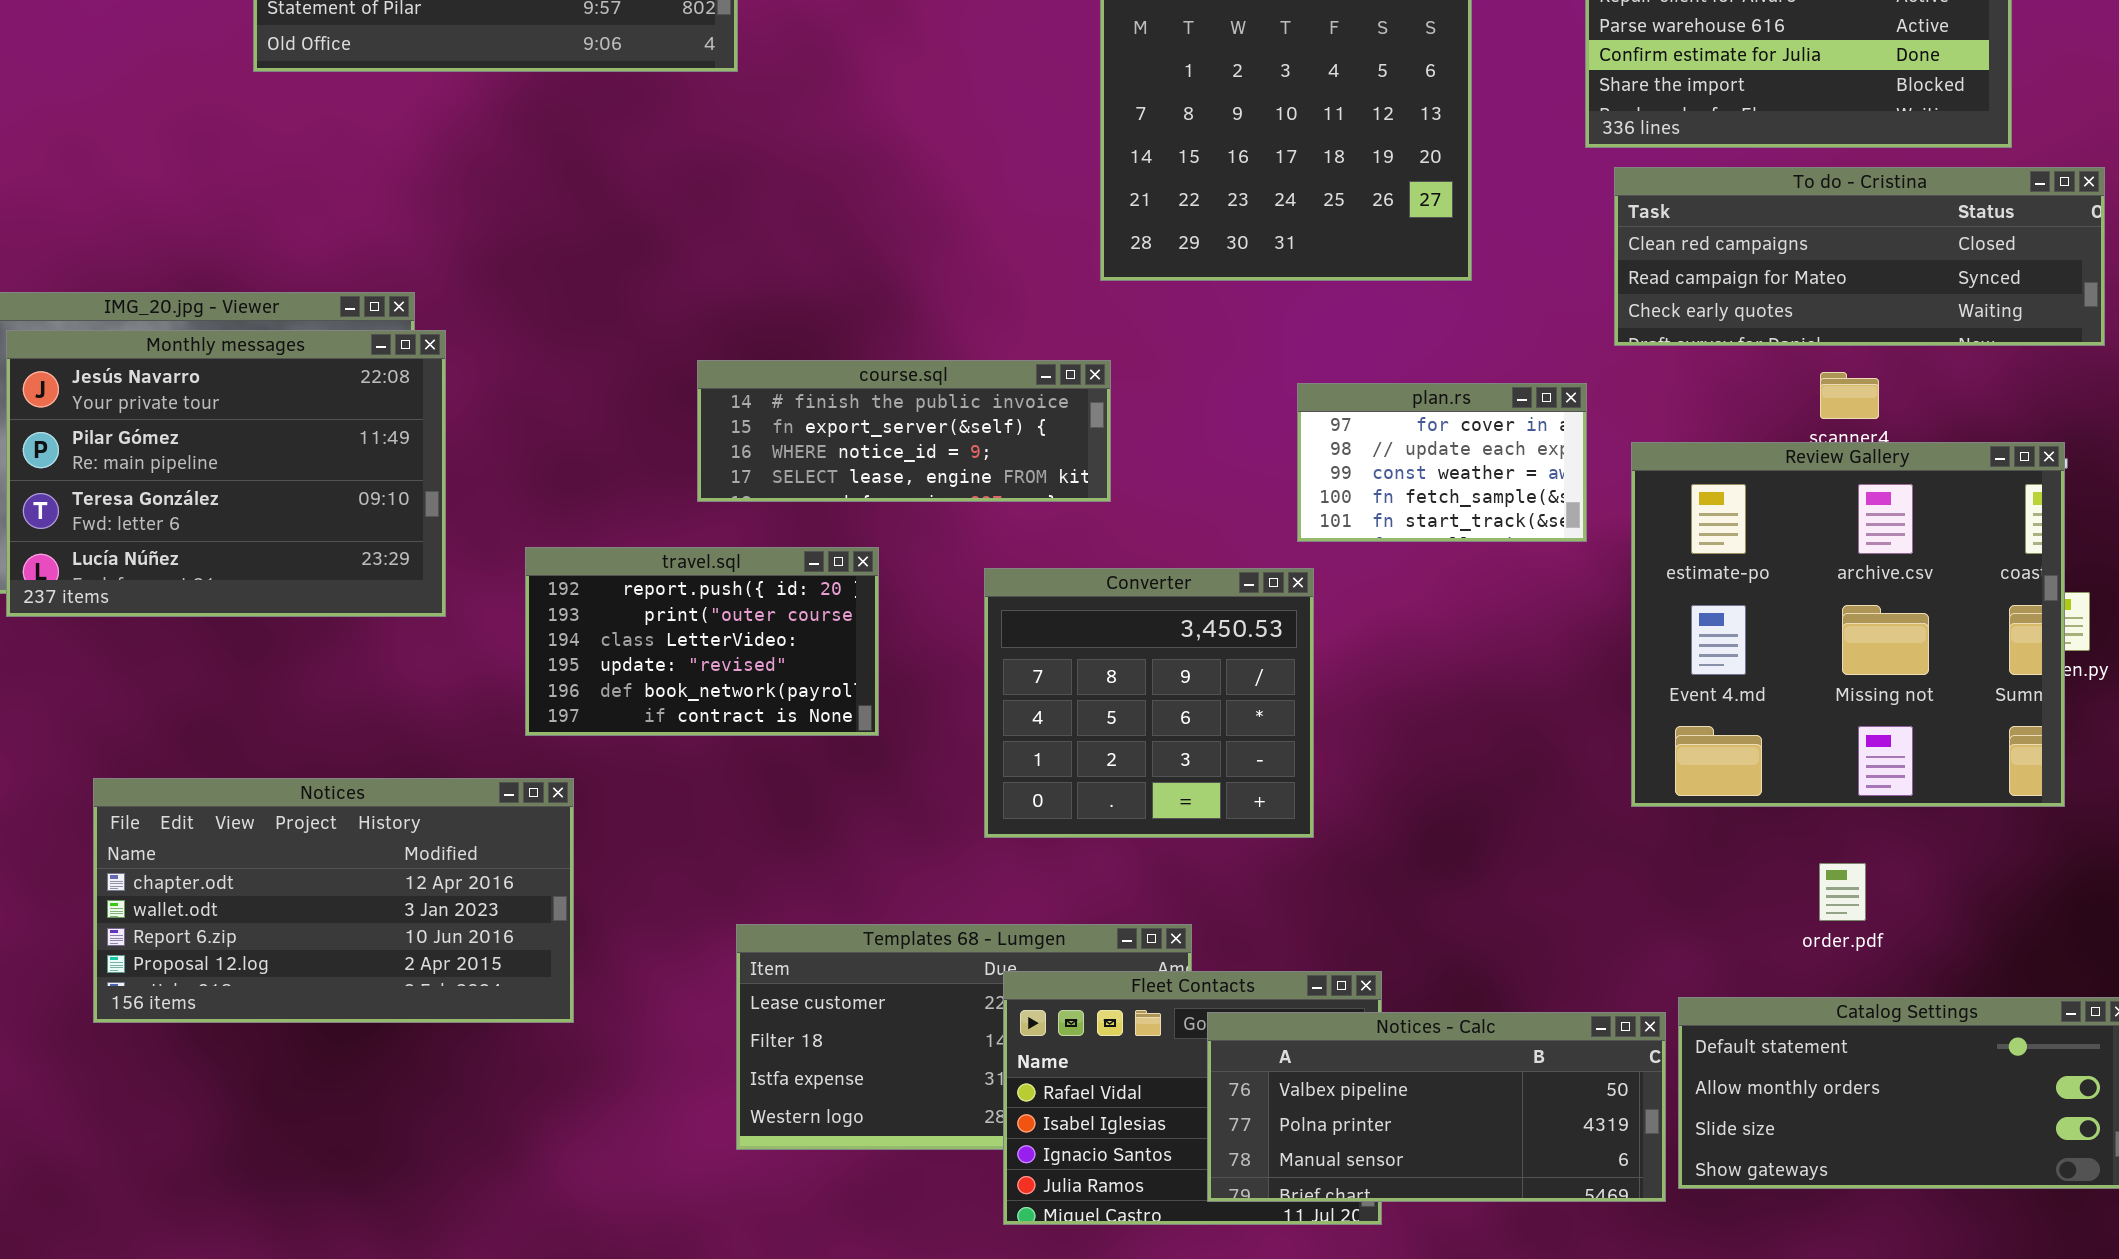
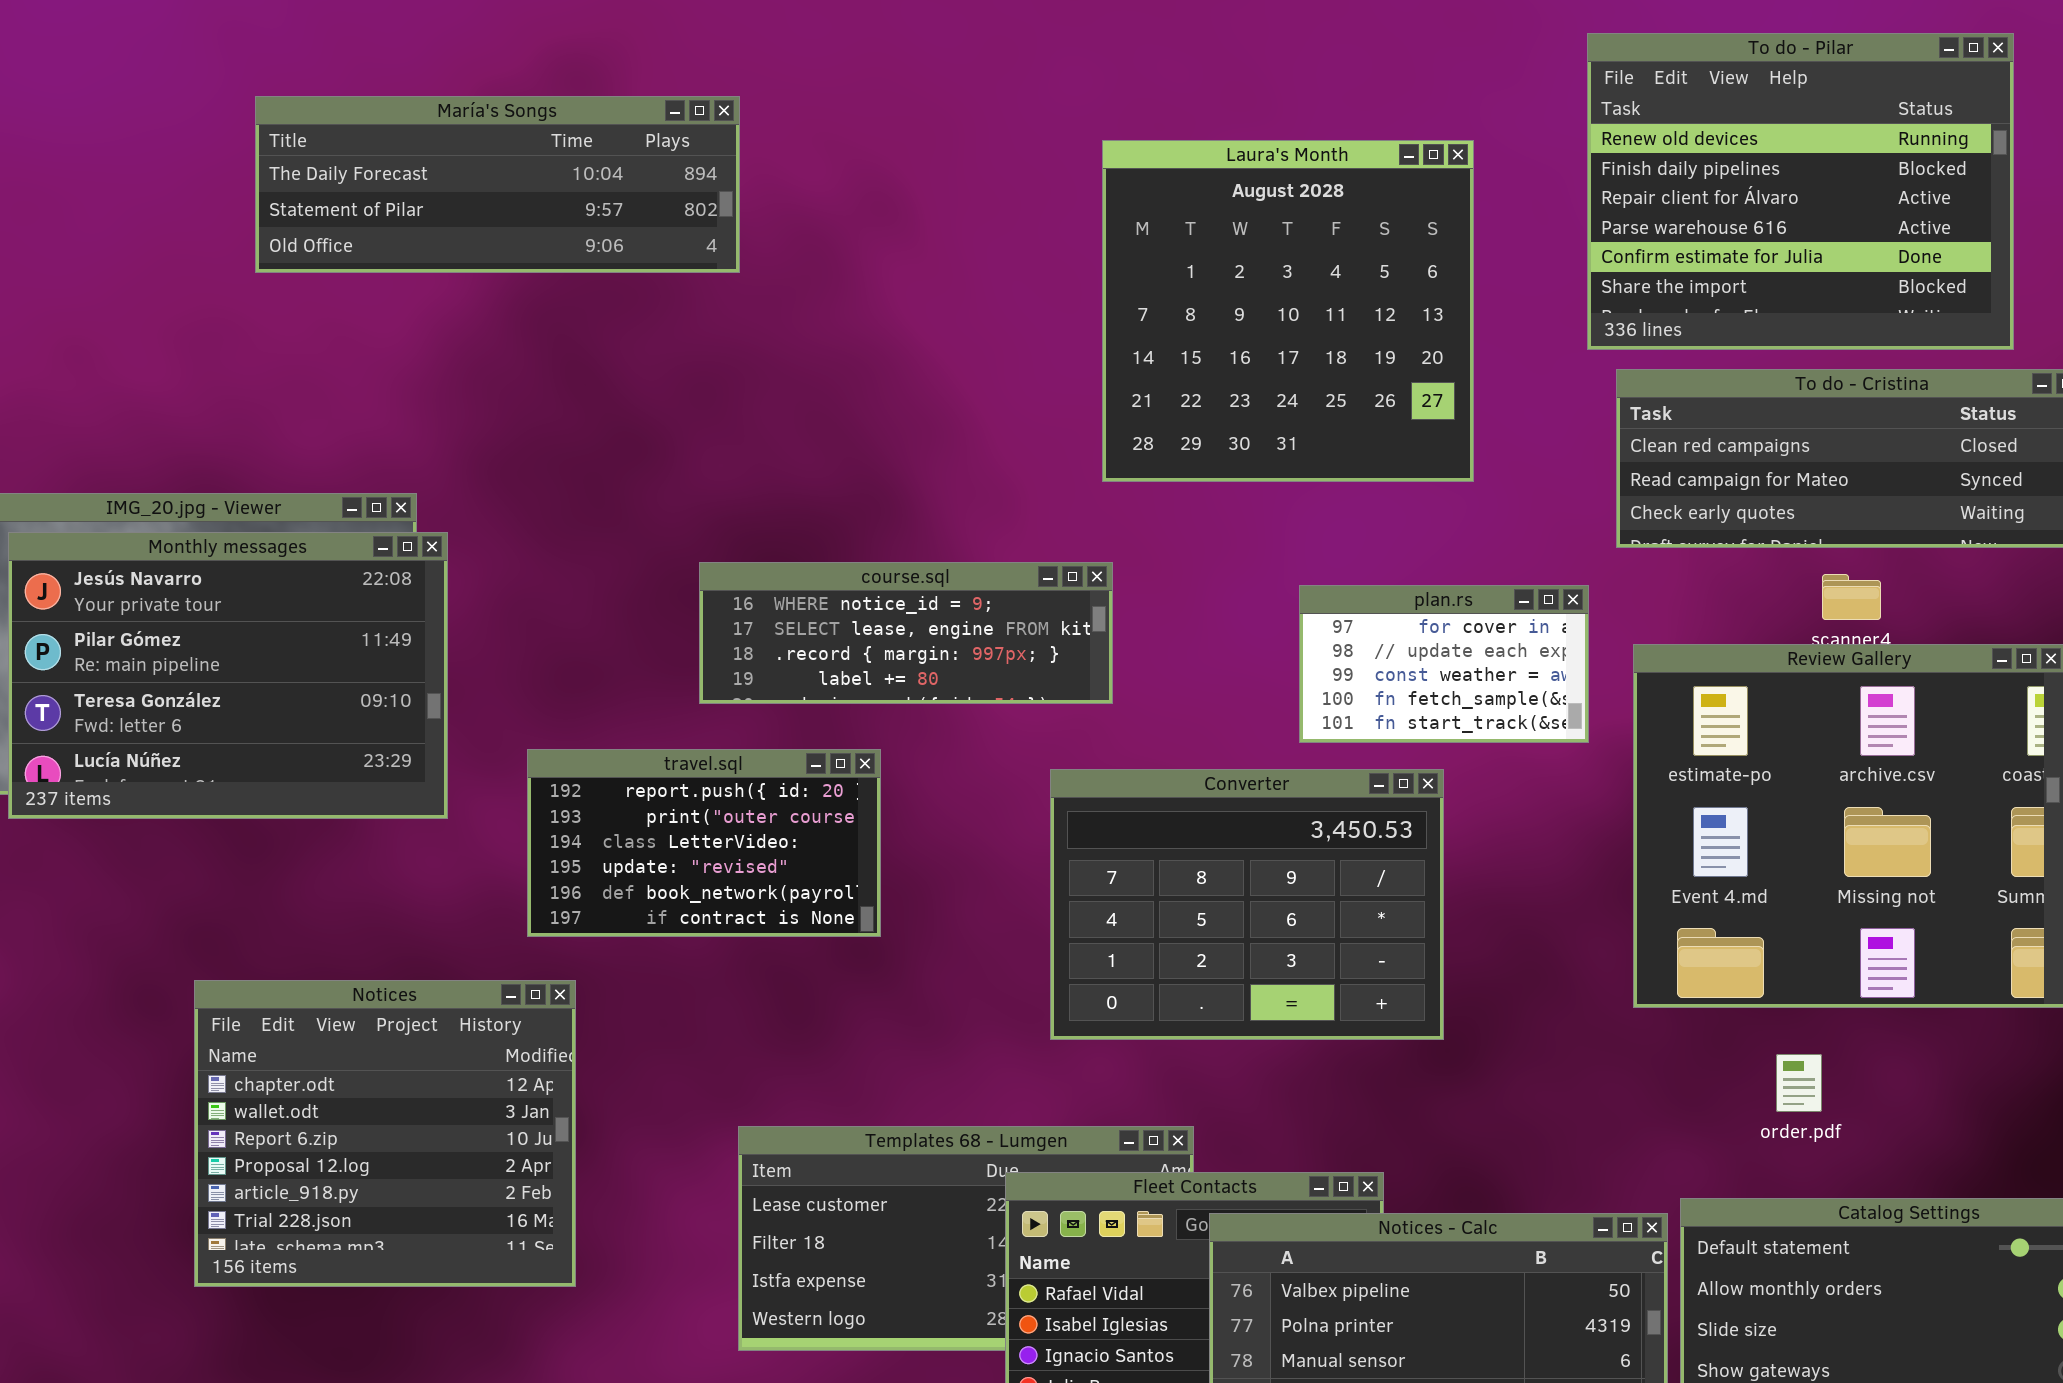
course.sql: [697,360,1111,502] -> [699,562,1113,704], scrolled down 2 rows
Converter: [984,568,1314,838] -> [1050,769,1444,1040], moved, resized
Notices: [93,778,574,1023] -> [194,980,576,1287], resized
order.pdf: [1819,863,1866,921] -> [1776,1054,1822,1112], moved

